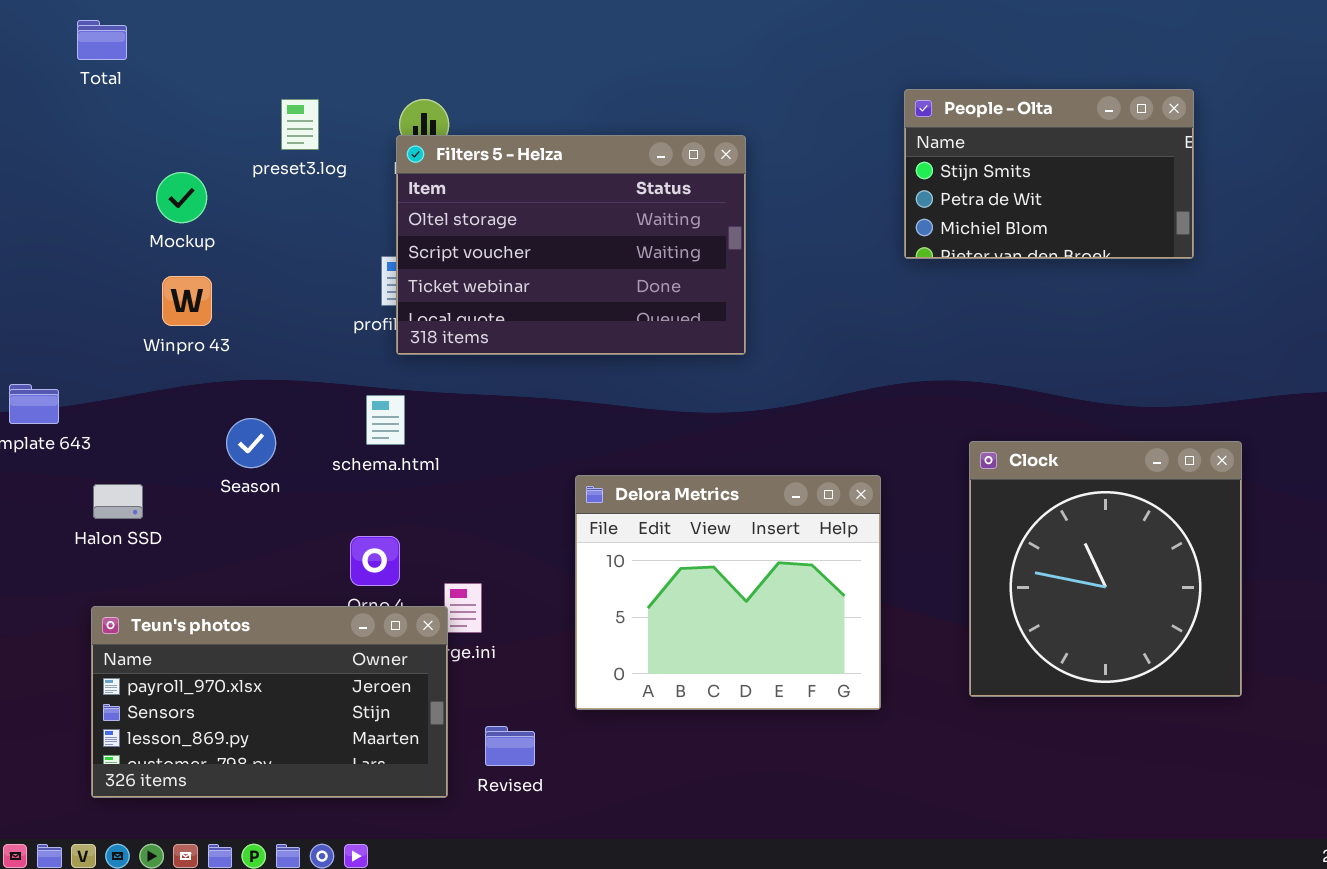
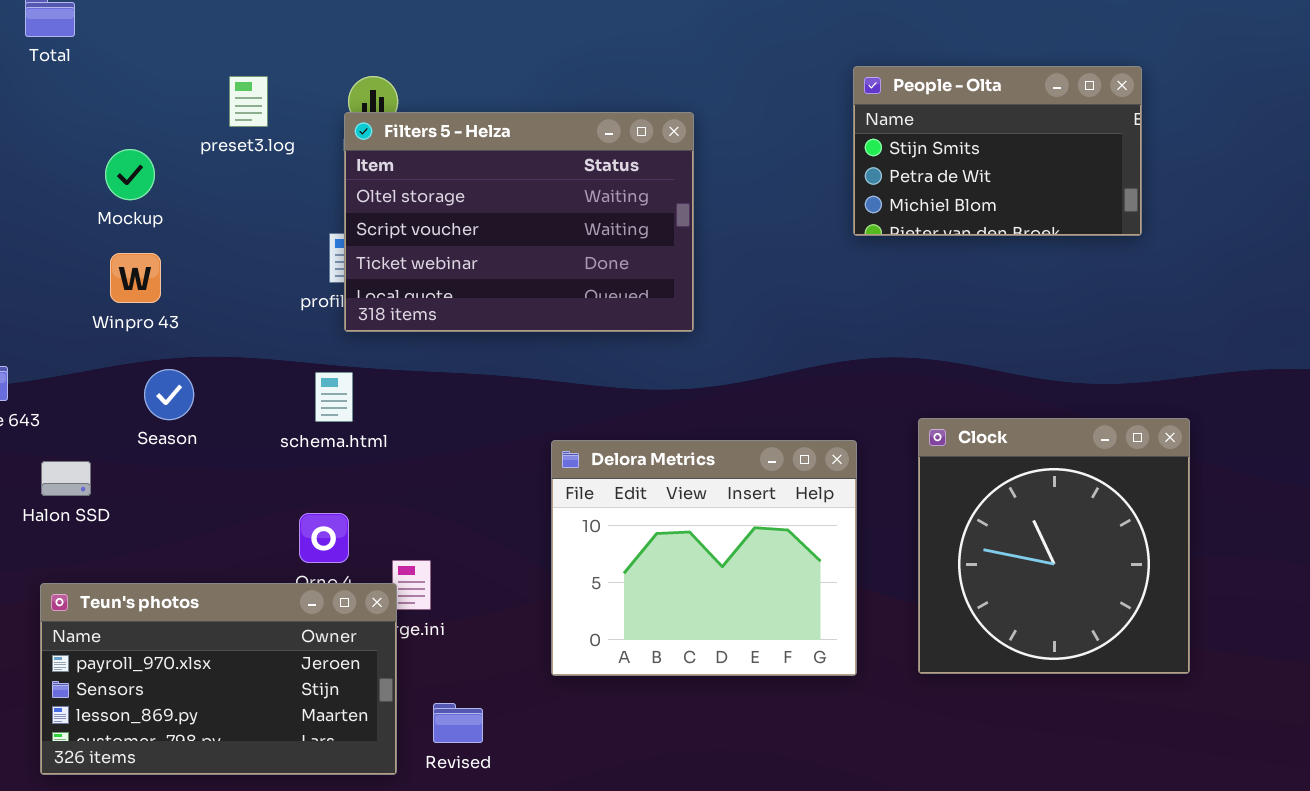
Season: [226,418,276,468] -> [144,369,194,420], moved
Delora Metrics: [575,475,881,710] -> [551,440,857,676], moved

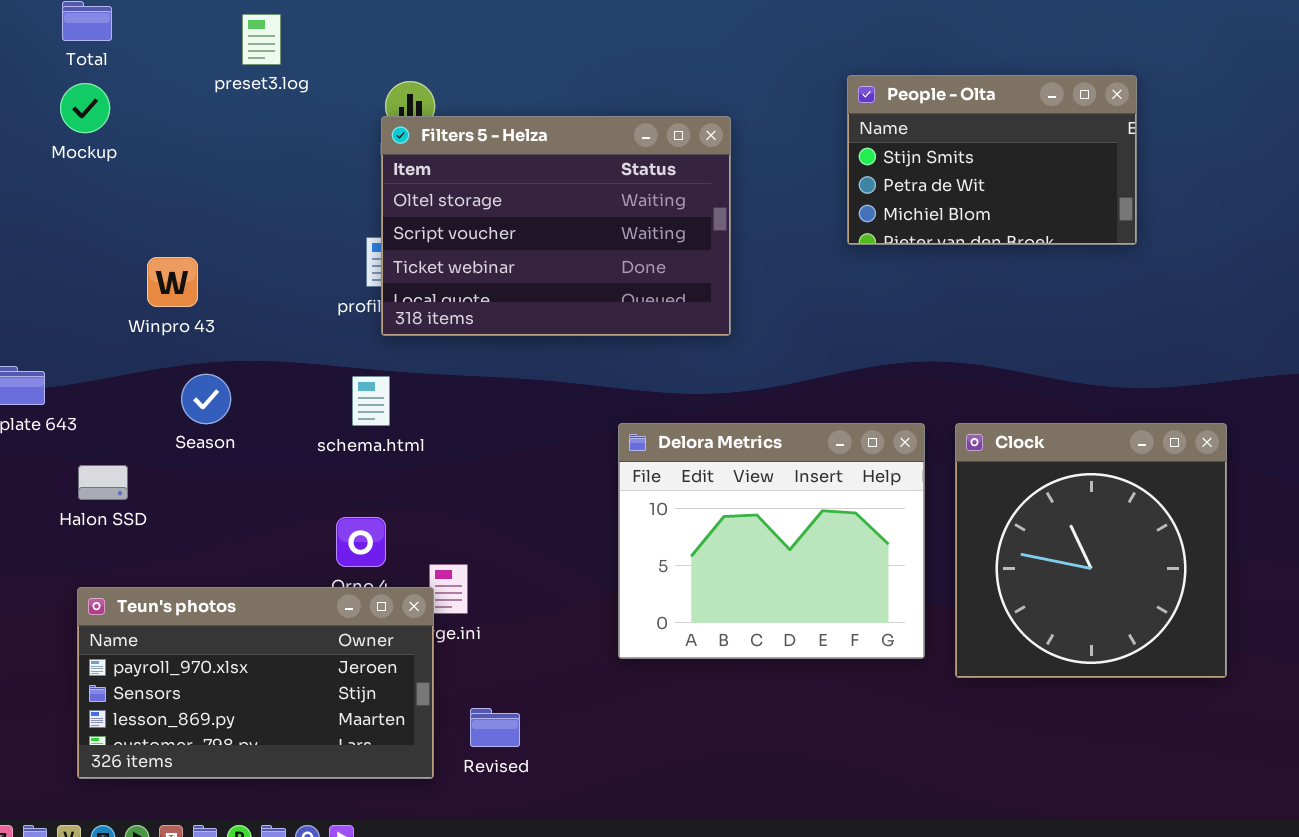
People - Olta: [853,66,1142,236] -> [847,75,1137,245], moved
preset3.log: [229,76,268,127] -> [242,14,281,65], moved
Mockup: [105,149,155,200] -> [60,83,110,133], moved
Delora Metrics: [551,440,857,676] -> [618,423,925,659], moved

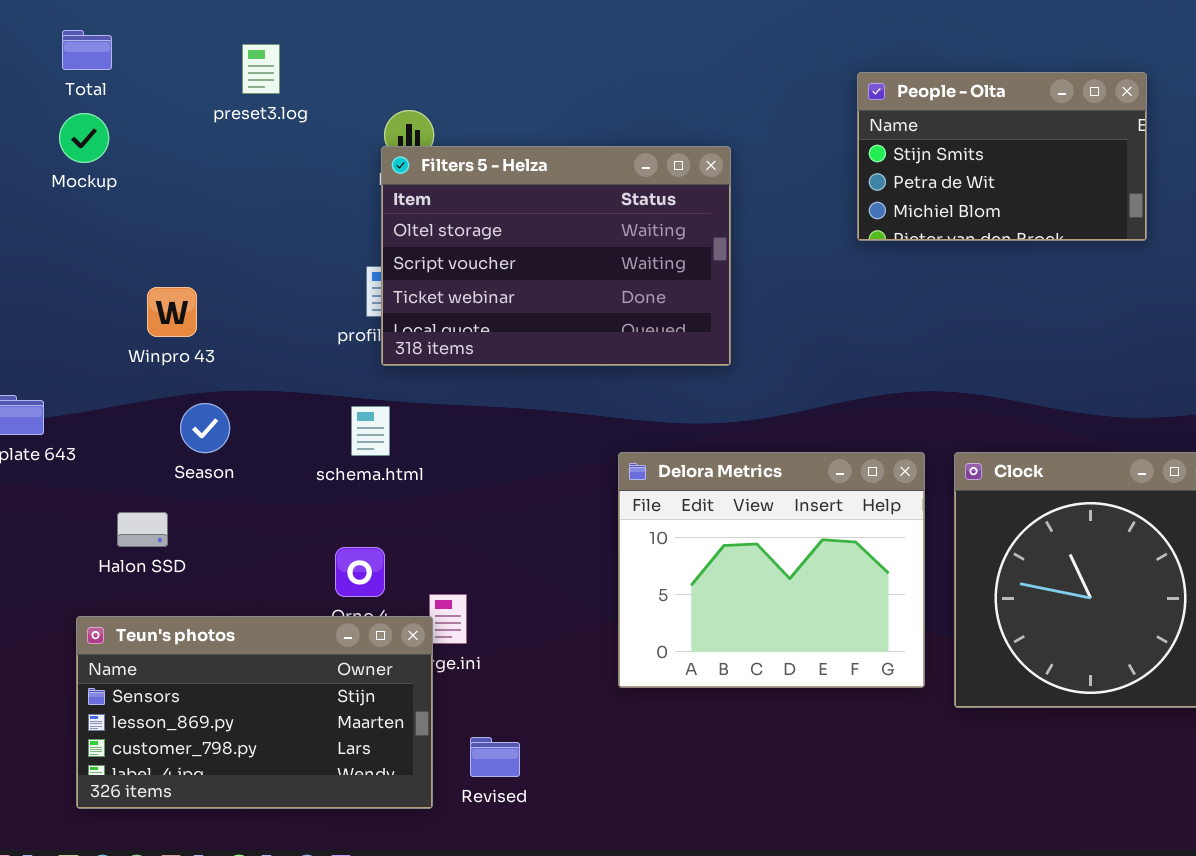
People - Olta: [847,75,1137,245] -> [857,72,1147,241], moved
Halon SSD: [78,465,128,500] -> [117,512,168,547], moved
Teun's photos: [77,587,434,779] -> [76,616,433,809], scrolled down 1 row

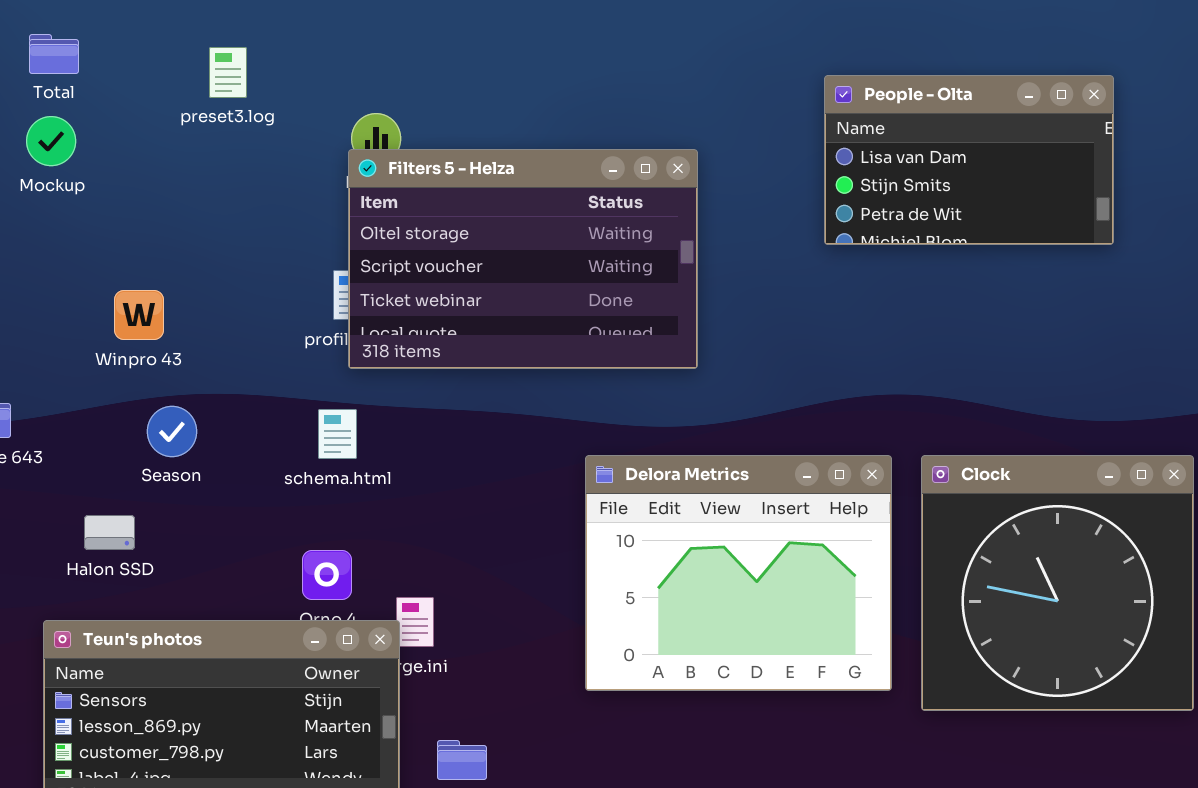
People - Olta: [857,72,1147,241] -> [824,75,1114,245], scrolled up 1 row

